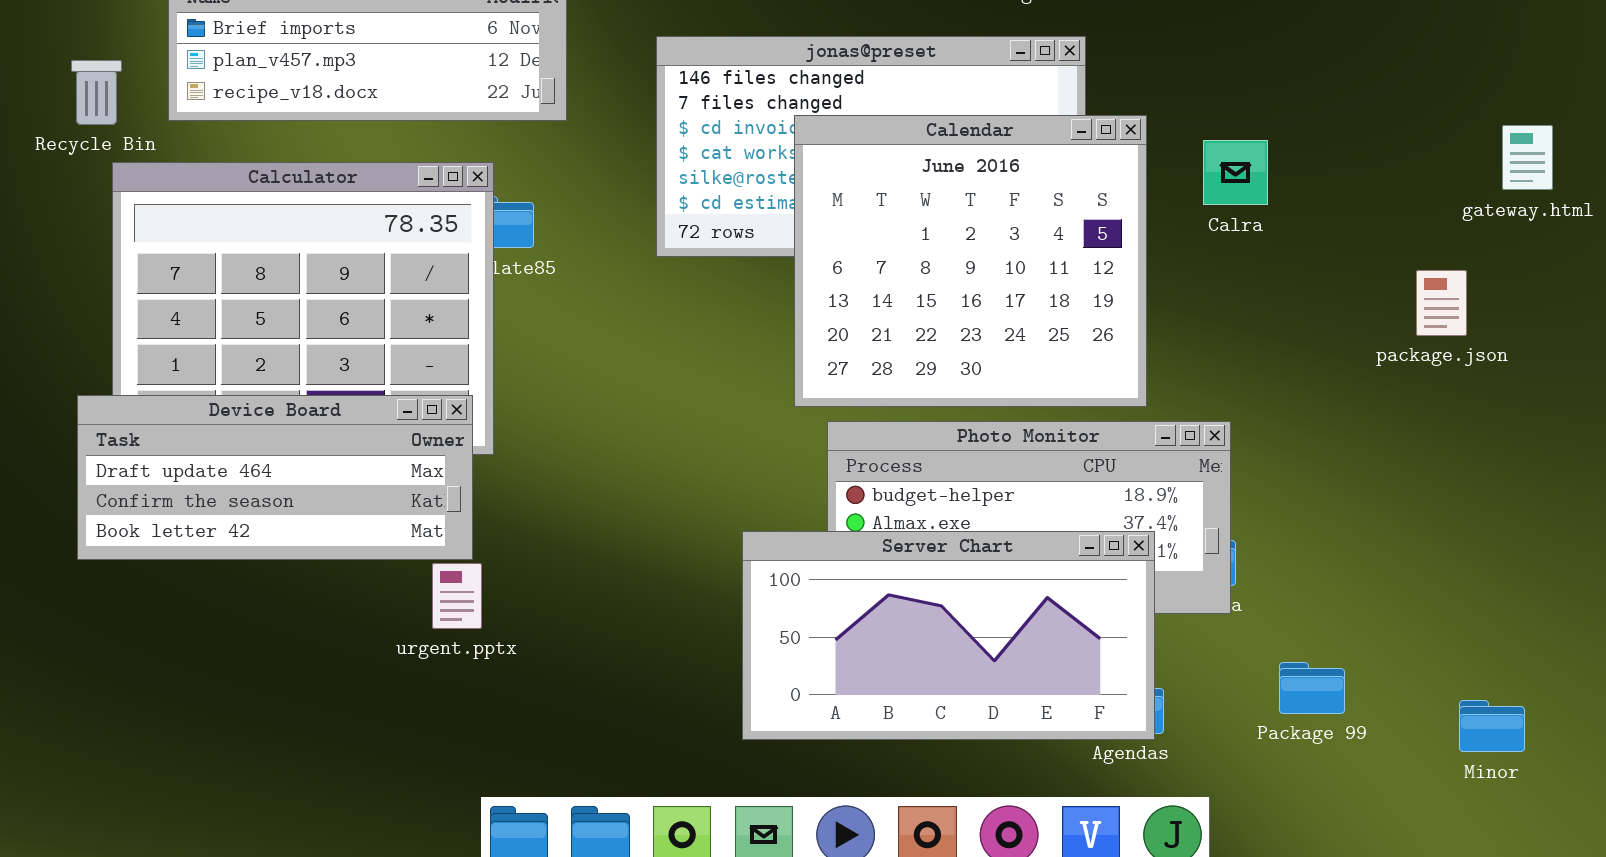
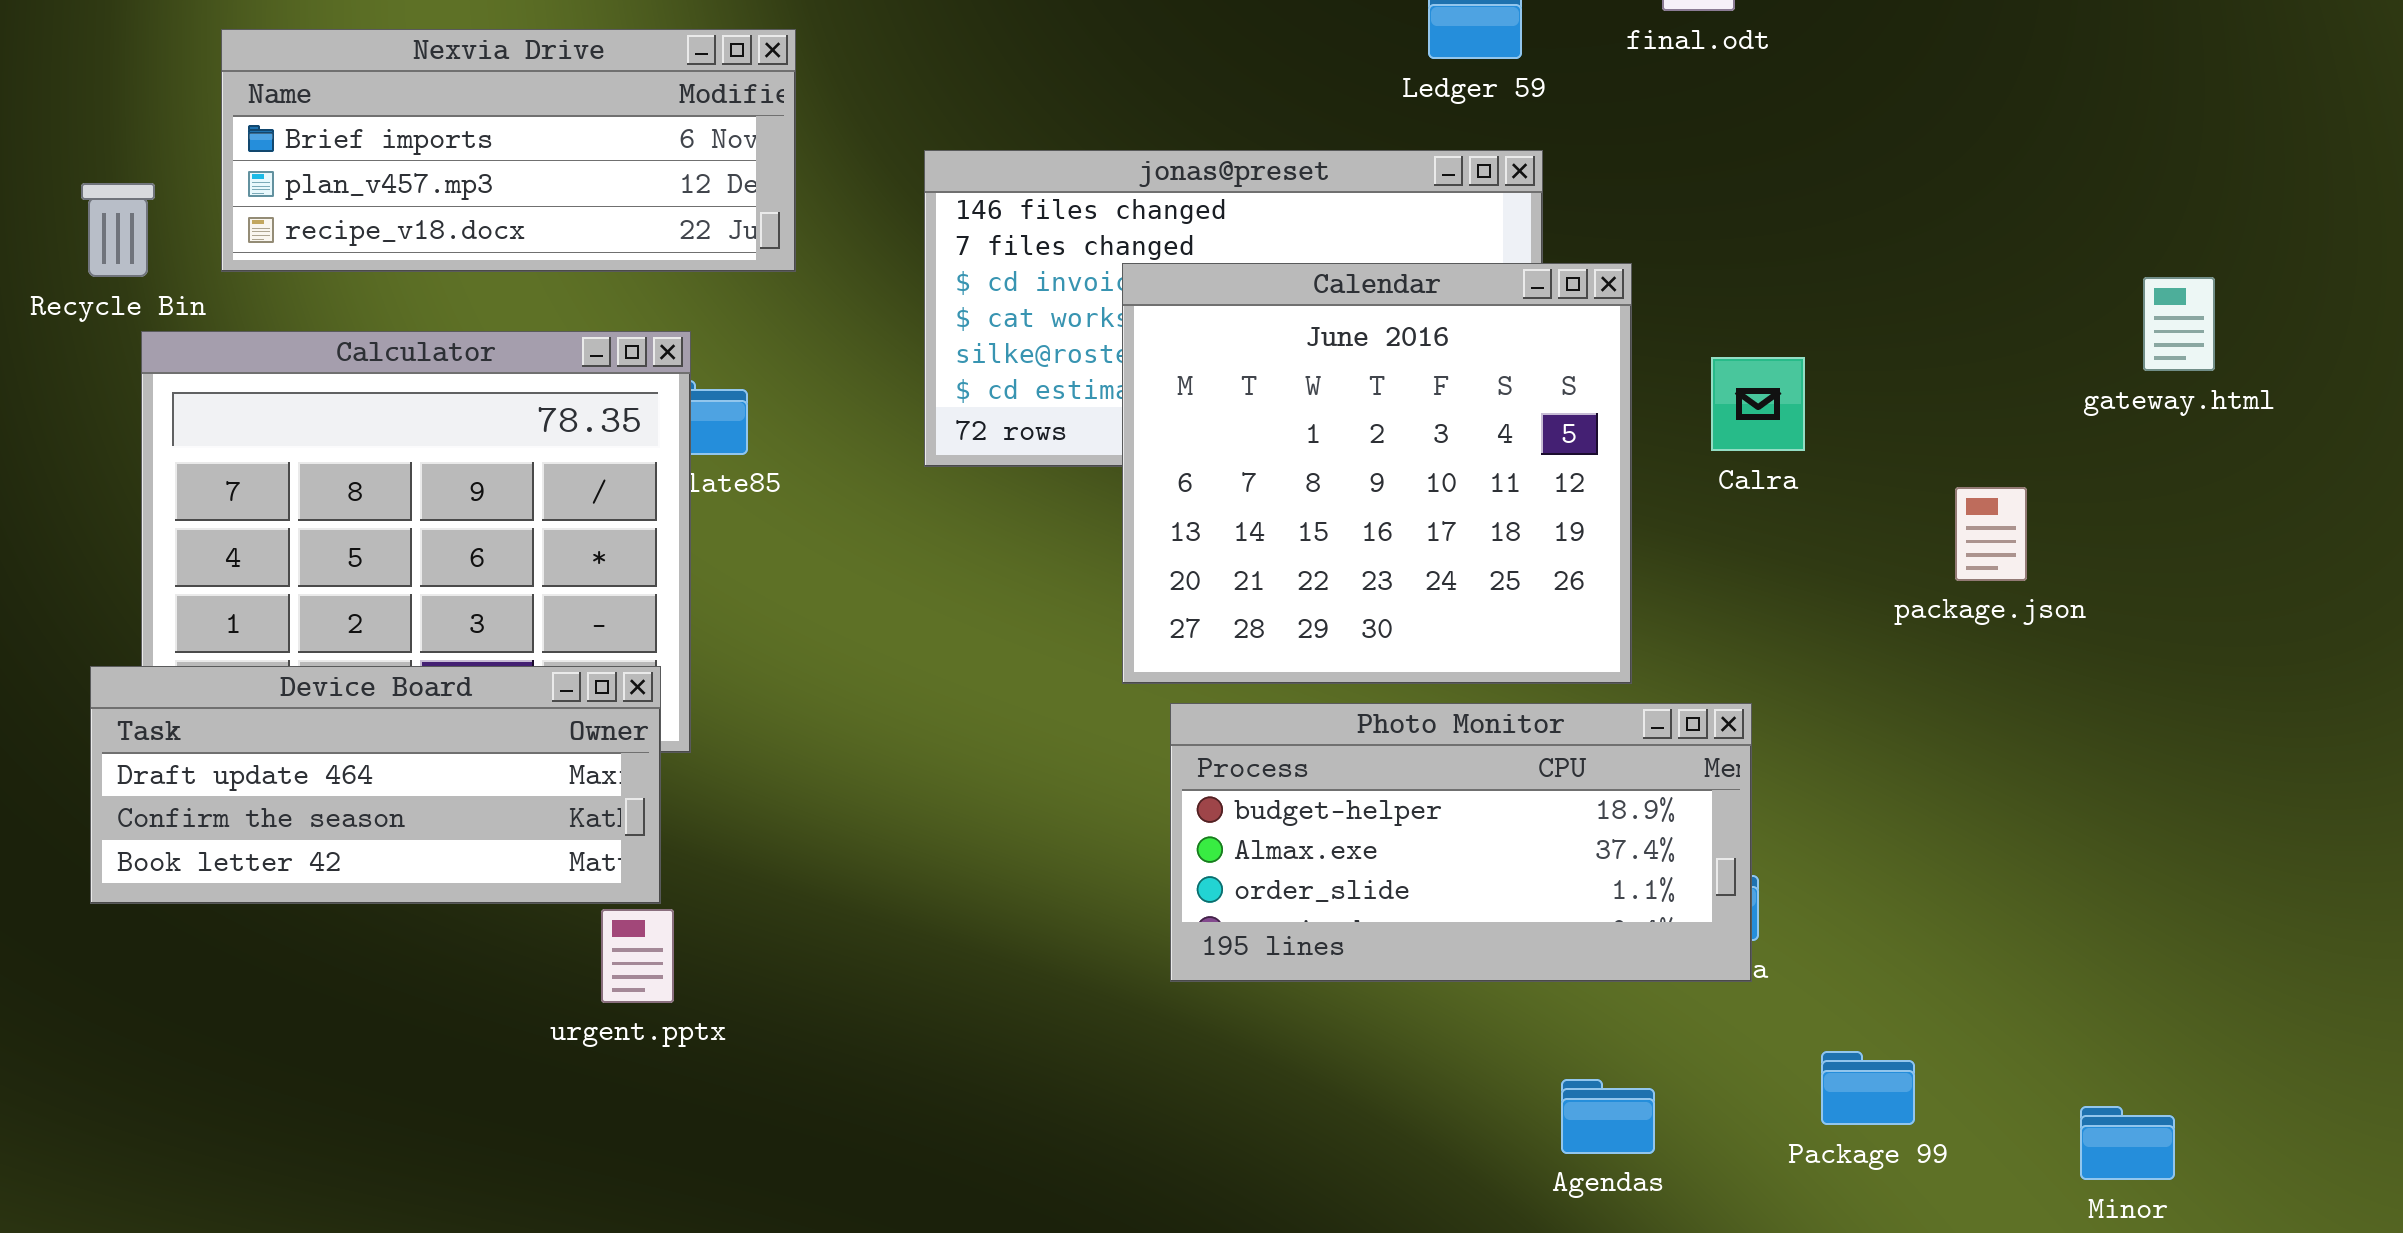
Calra: [1203,140,1268,205] -> [1711,357,1805,451], moved
package.json: [1416,270,1467,336] -> [1955,487,2027,581], moved
Server Chart: [742,531,1155,740] -> none, closed

